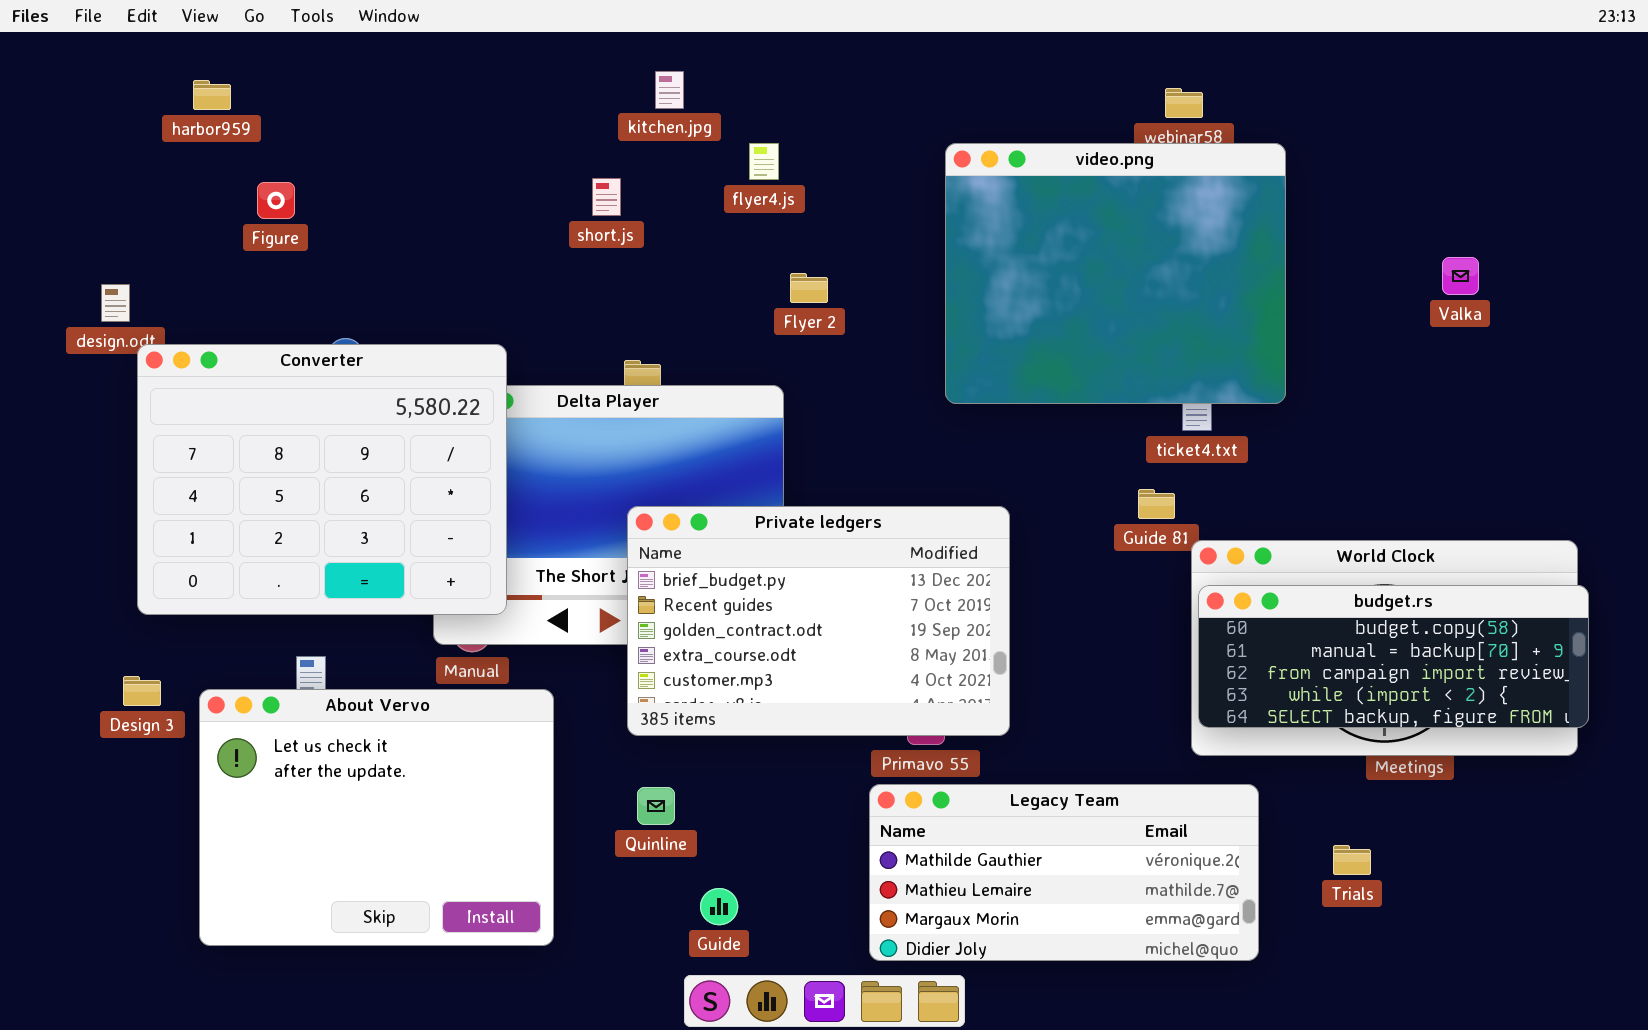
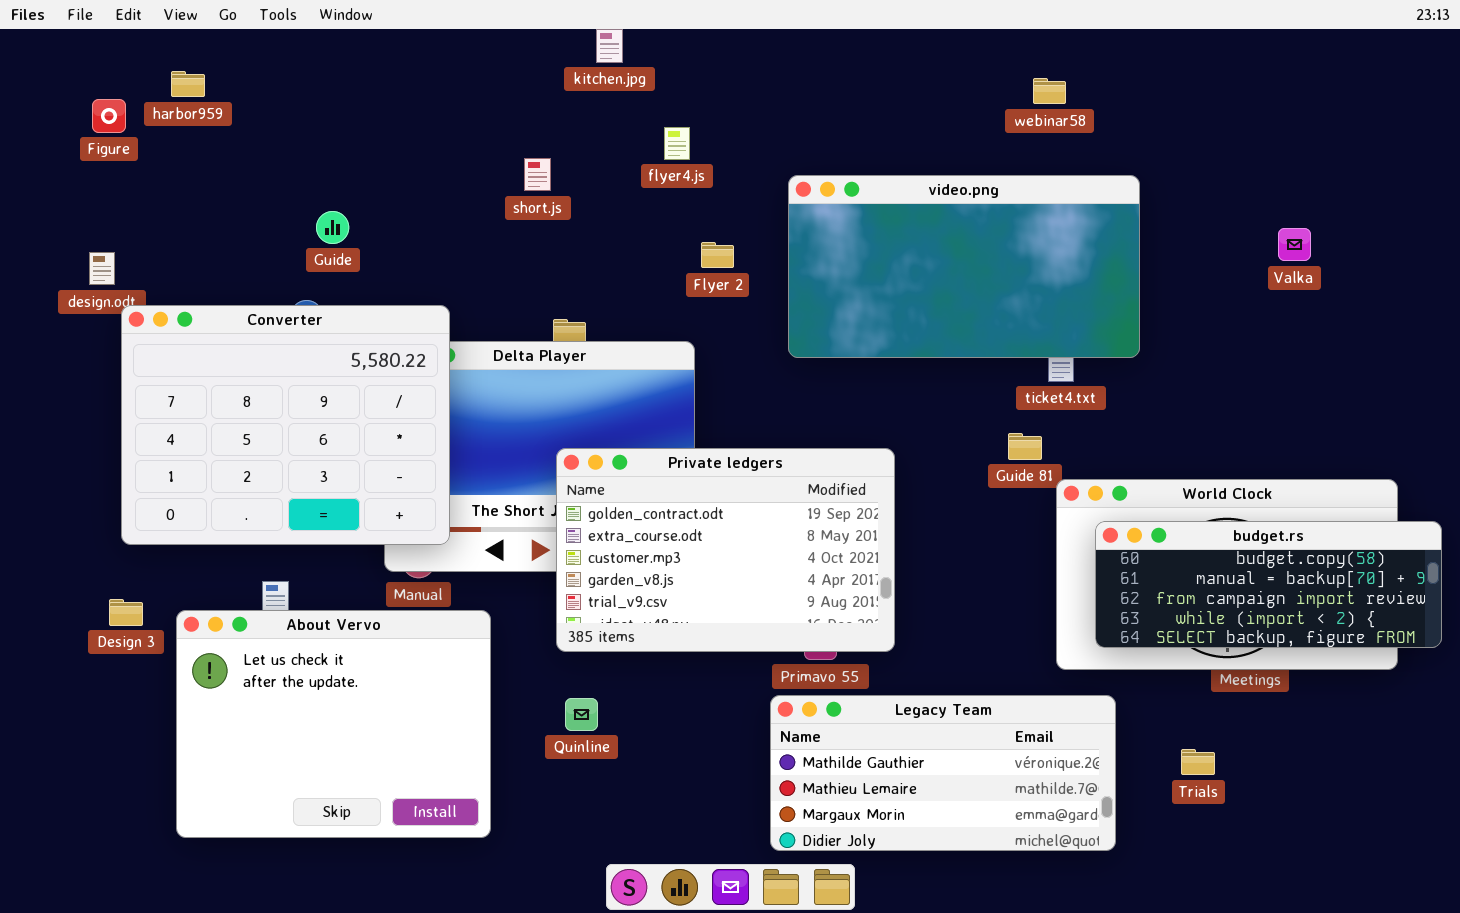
kitchen.jpg: [655,71,684,109] -> [596,29,623,63], moved
video.png: [945,143,1286,404] -> [788,175,1140,358], resized
Figure: [257,182,295,219] -> [92,99,126,133], moved
Private ledgers: [627,506,1010,736] -> [556,448,895,652], scrolled down 2 rows
budget.rs: [1198,585,1589,728] -> [1095,521,1442,648], moved
Guide: [700,888,738,925] -> [316,211,349,244], moved

